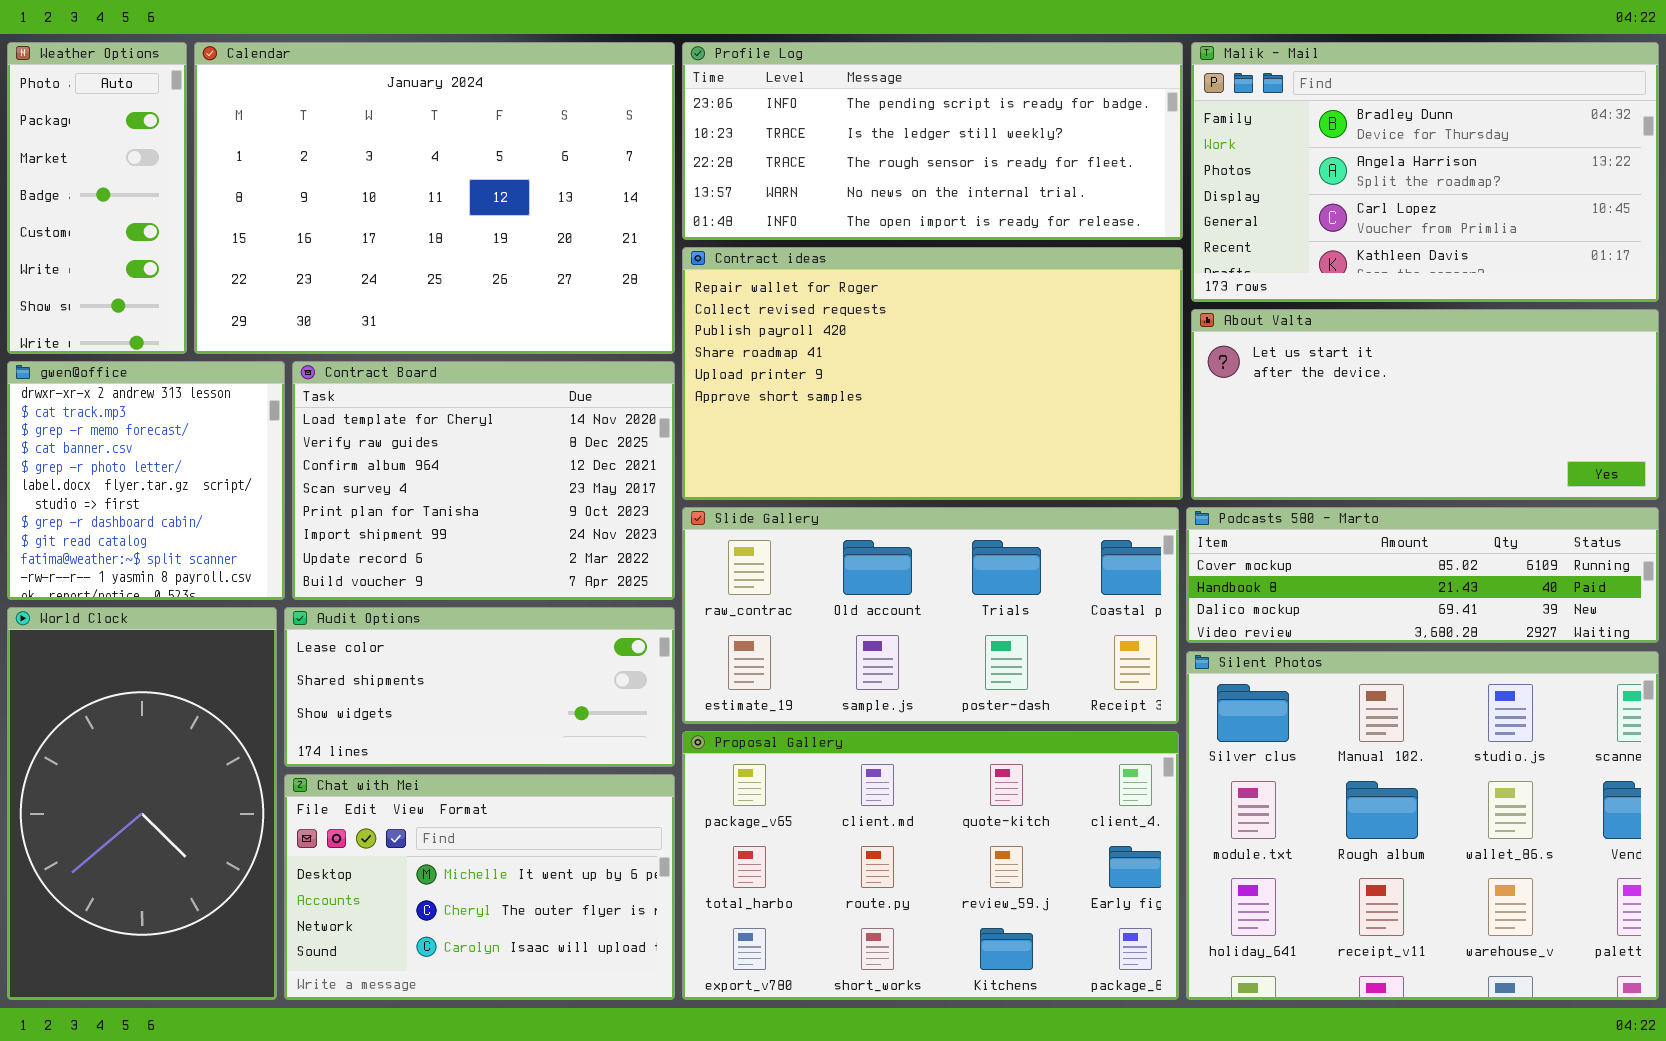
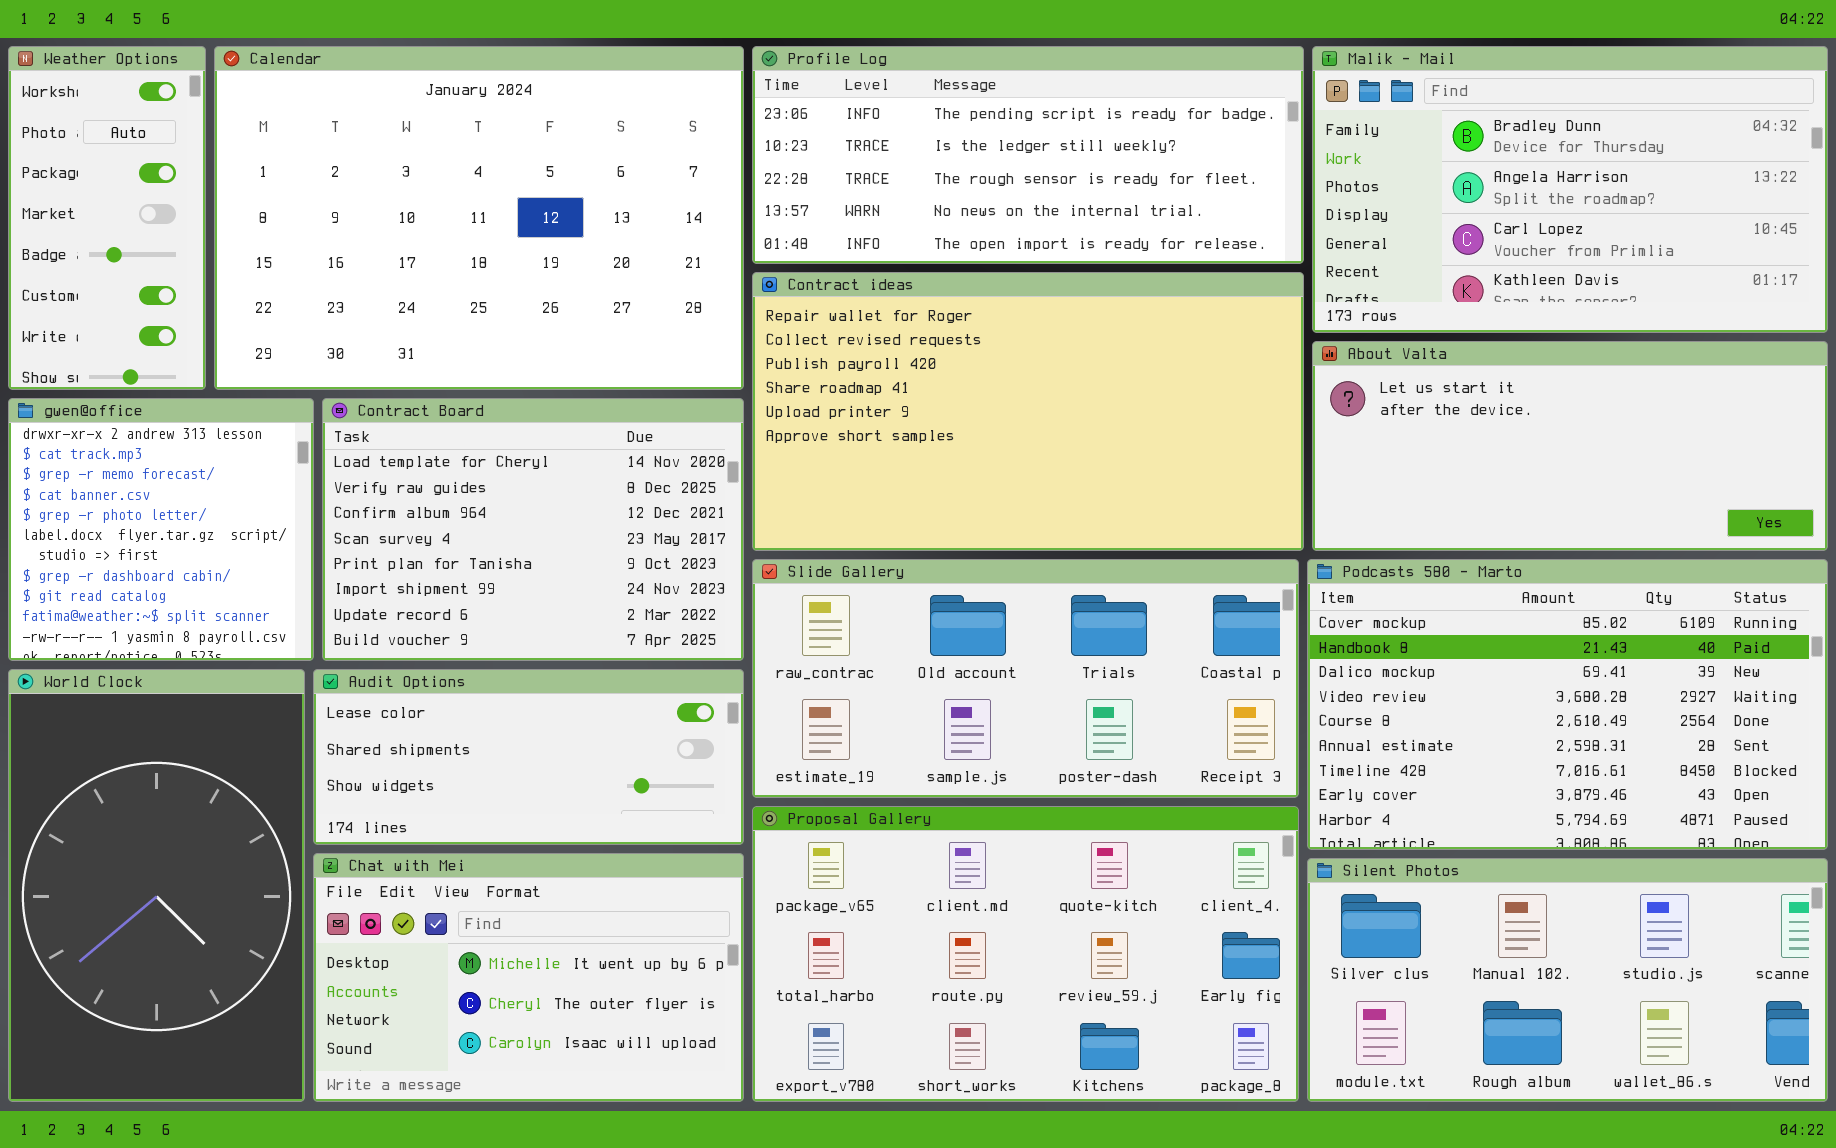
Weather Options: [7,42,187,354] -> [8,46,206,390], scrolled up 1 row
Podcasts 580 - Marto: [1186,507,1659,643] -> [1307,559,1828,850], resized
Silent Photos: [1186,651,1659,1000] -> [1307,858,1828,1102], resized

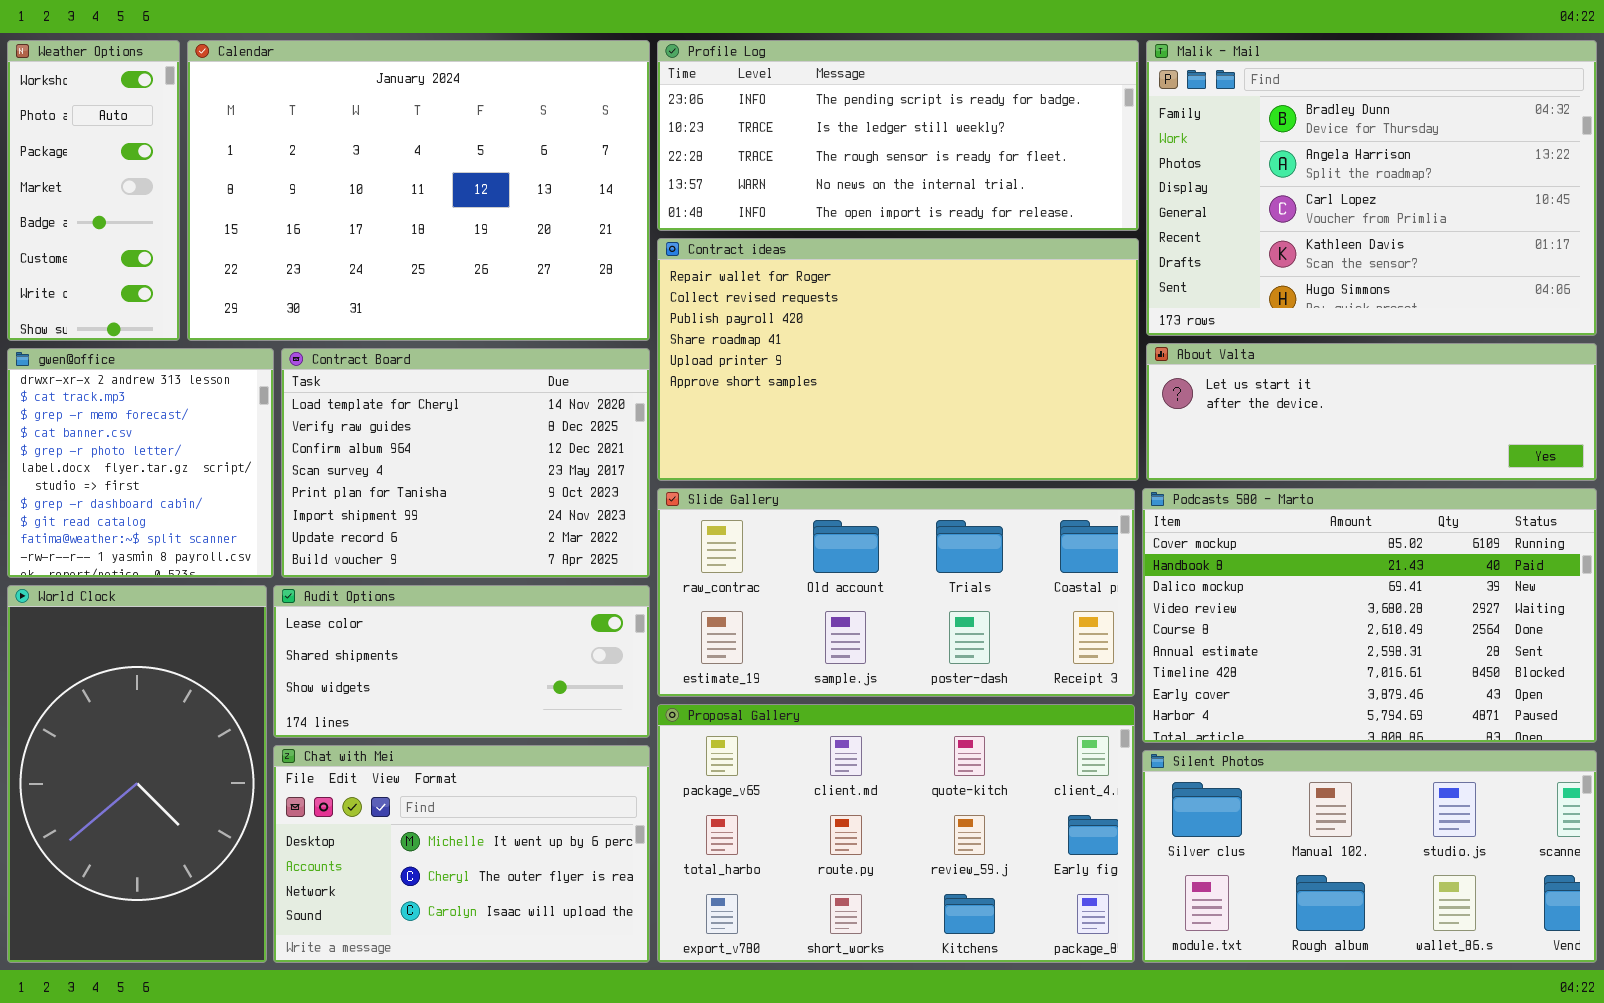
Malik - Mail: [1312,46,1828,333] -> [1146,40,1597,336], resized
About Valta: [1312,341,1828,551] -> [1146,343,1597,481], resized

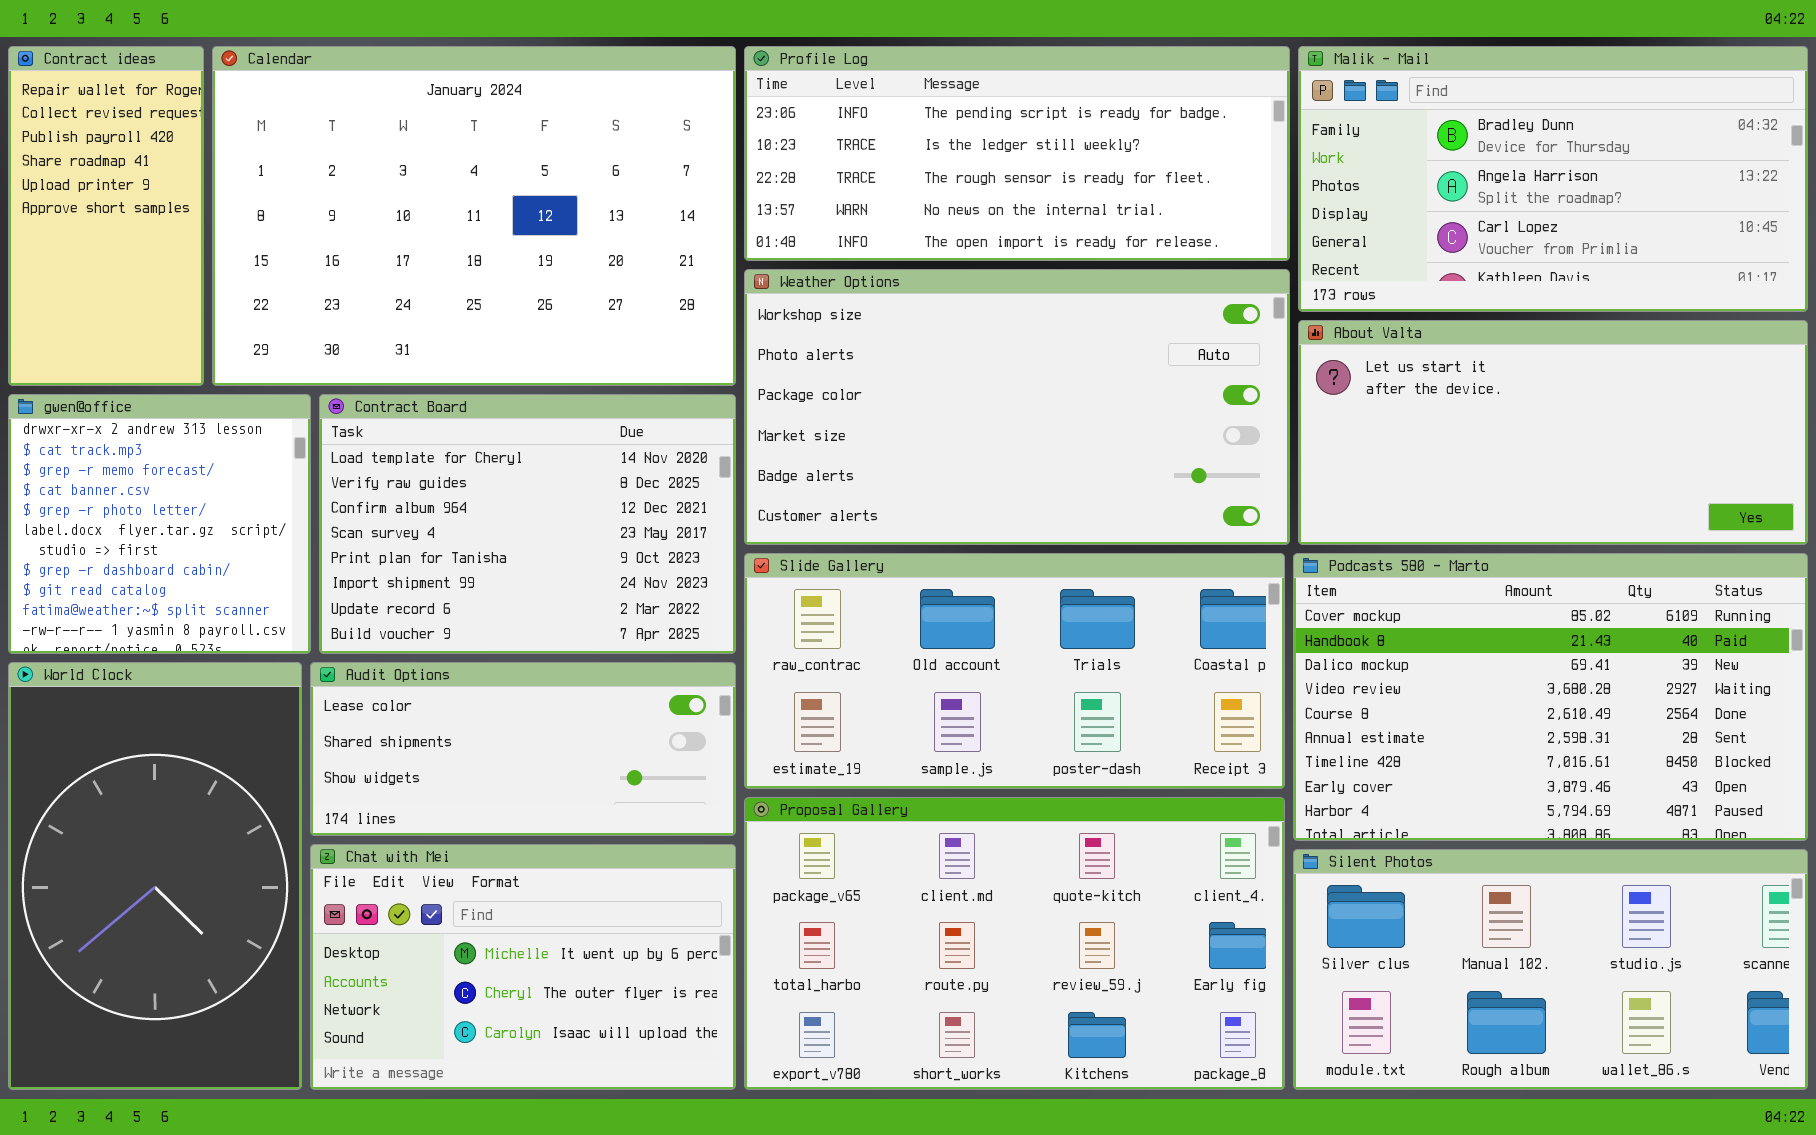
Weather Options: [7,40,180,341] -> [744,269,1290,545], moved, resized
Malik - Mail: [1146,40,1597,336] -> [1298,46,1808,312], resized
Contract ideas: [657,238,1139,481] -> [8,46,204,386], moved, resized
About Valta: [1146,343,1597,481] -> [1298,320,1808,545], resized

